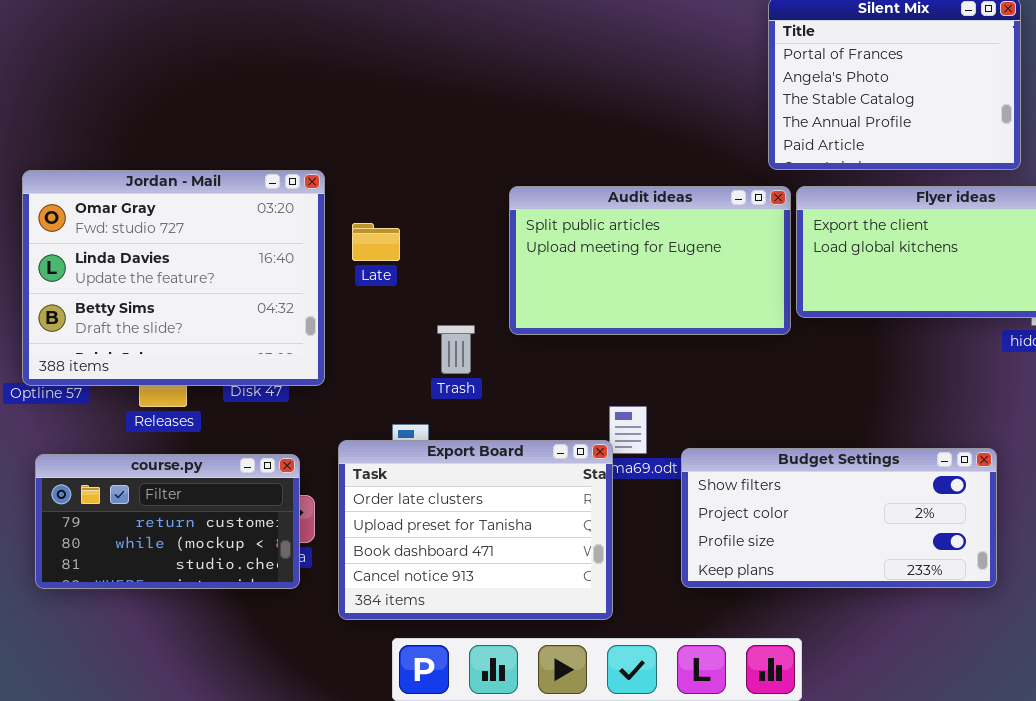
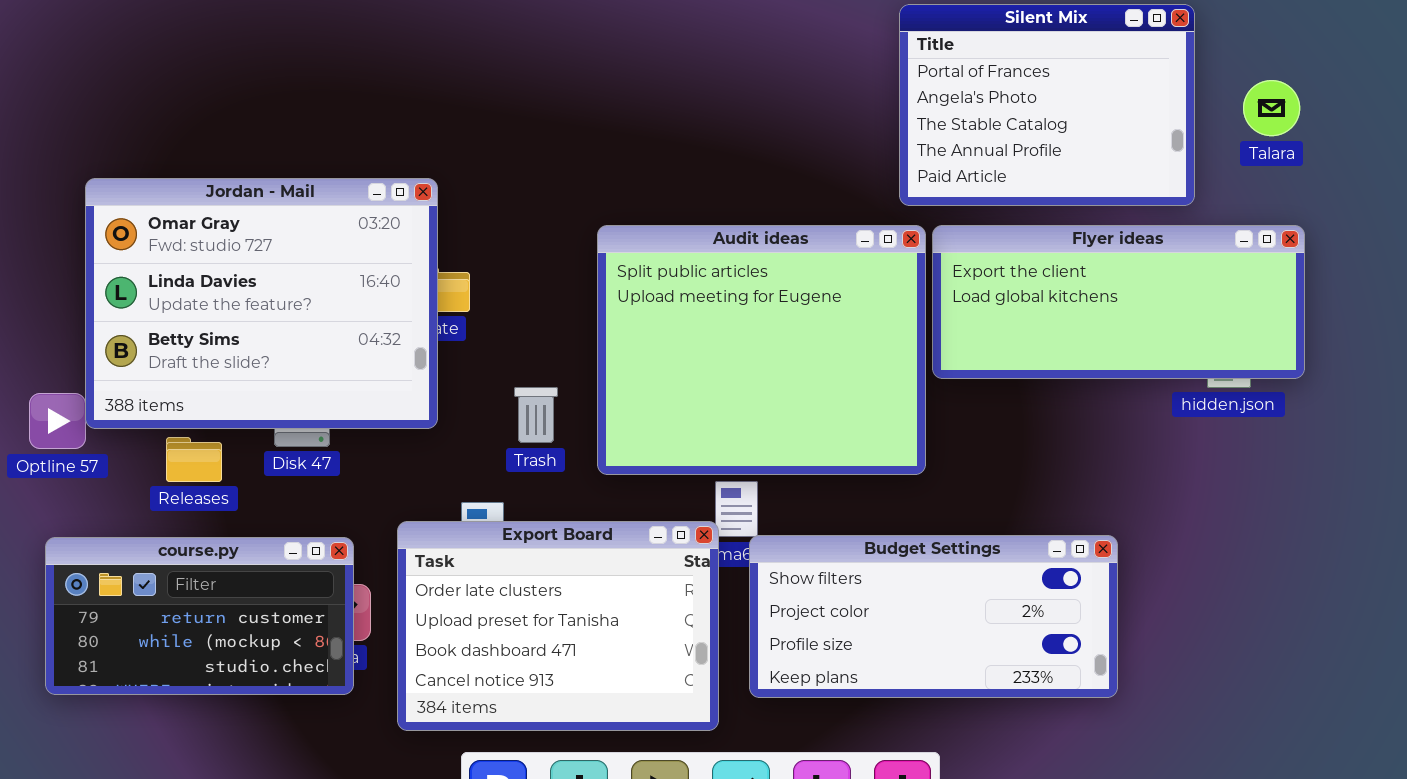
Jordan - Mail: [22,170,325,386] -> [85,178,438,429], moved
Audit ideas: [509,186,791,335] -> [597,225,926,475], resized
Budget Settings: [681,448,997,588] -> [749,535,1118,698], moved

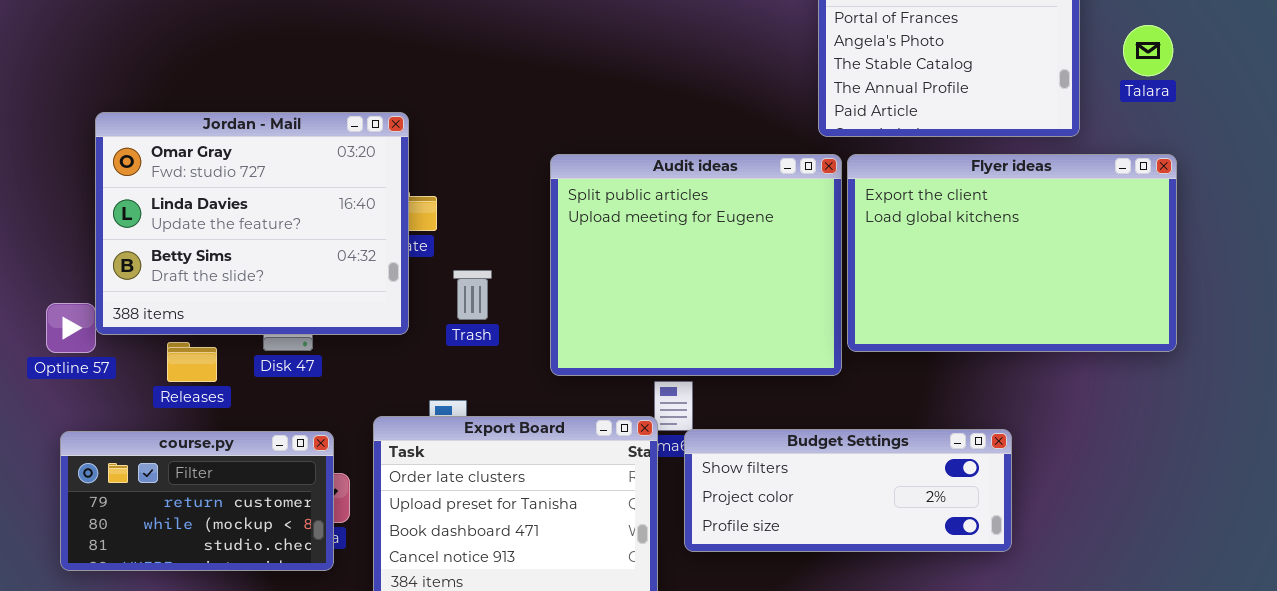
Flyer ideas: [932,225,1305,379] -> [847,154,1177,352], resized
Trash: [514,387,558,443] -> [453,270,492,320], moved
Budget Settings: [749,535,1118,698] -> [684,429,1012,552], resized

